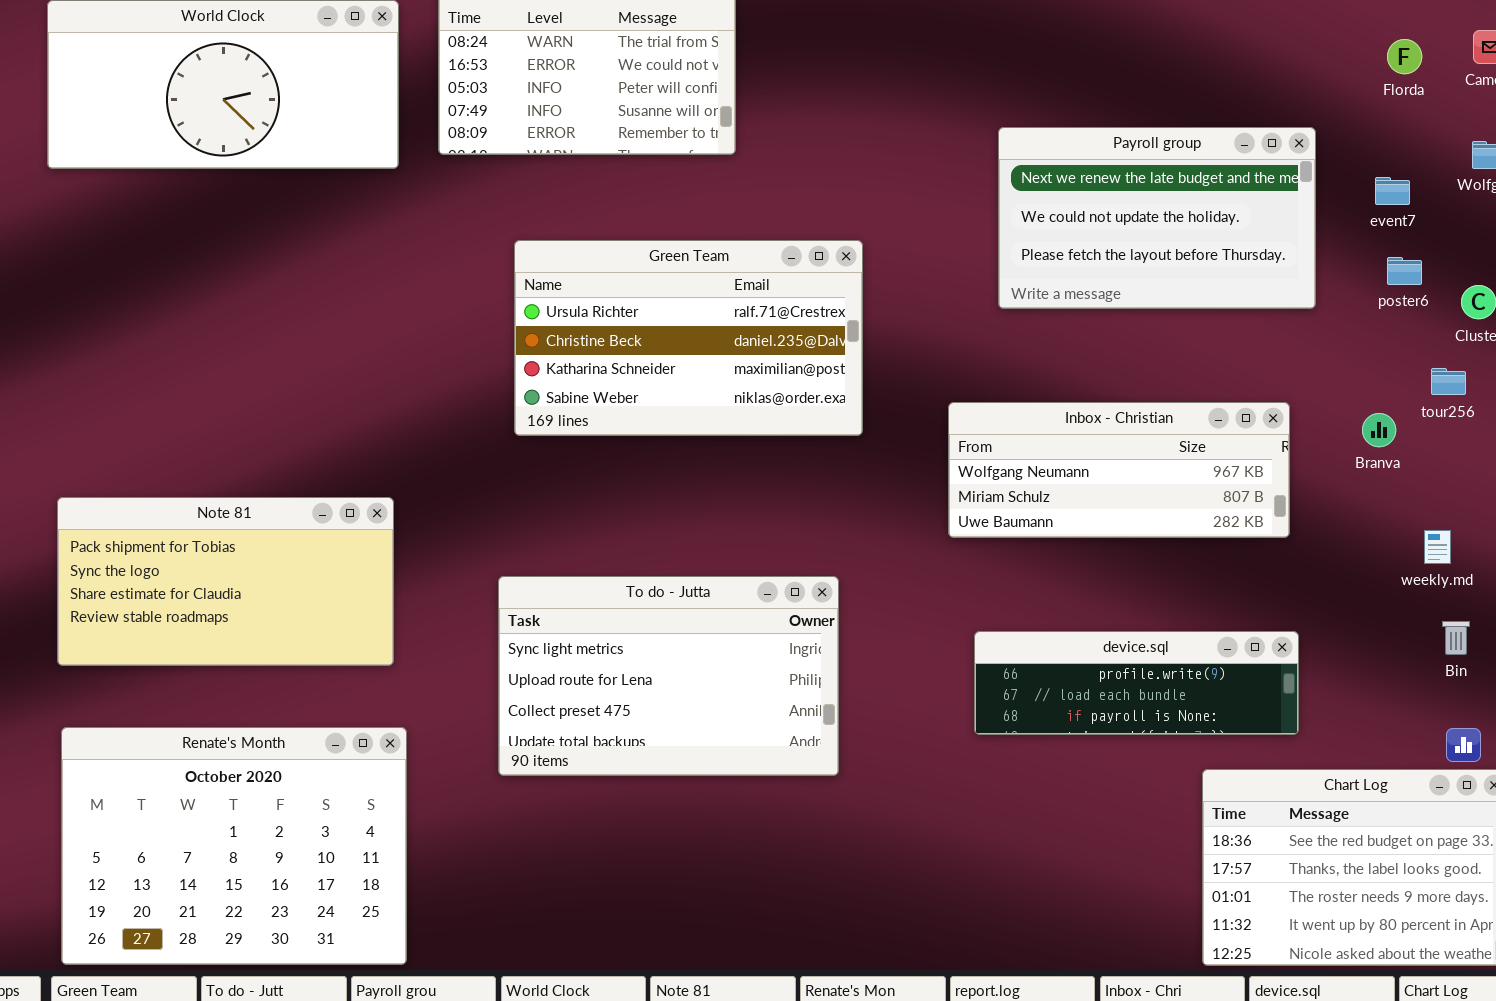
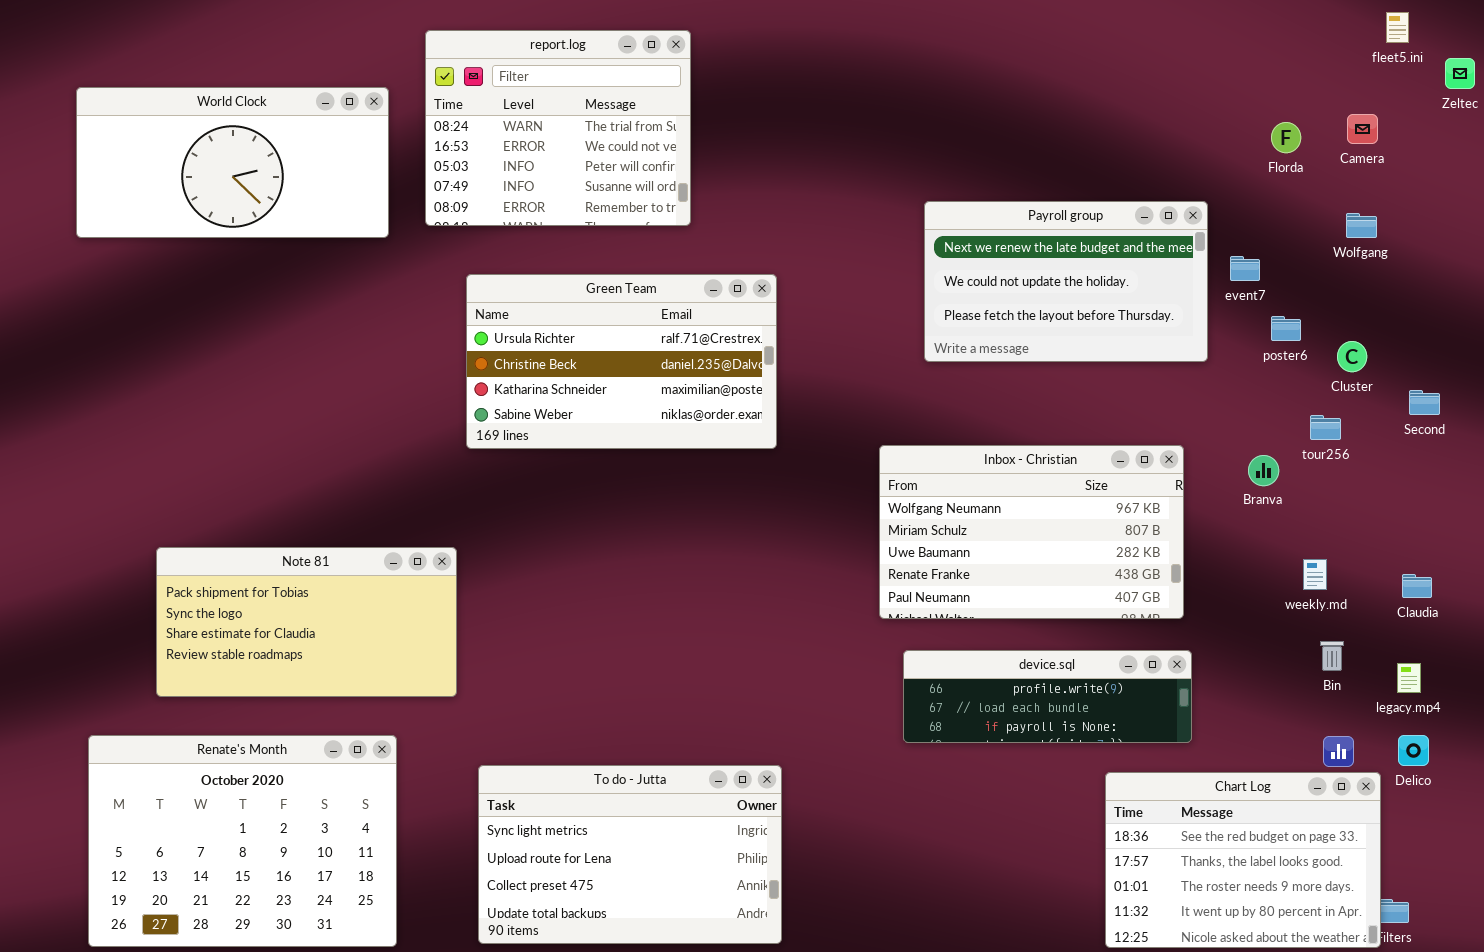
event7: [1375,177,1410,205] -> [1230,256,1260,281], moved
Green Team: [514,240,863,436] -> [466,274,777,449], moved
Inbox - Christian: [948,402,1290,538] -> [879,445,1184,619], resized
Note 81: [57,497,394,666] -> [156,547,457,697], moved
To do - Jutta: [498,576,839,776] -> [478,765,782,944], moved

